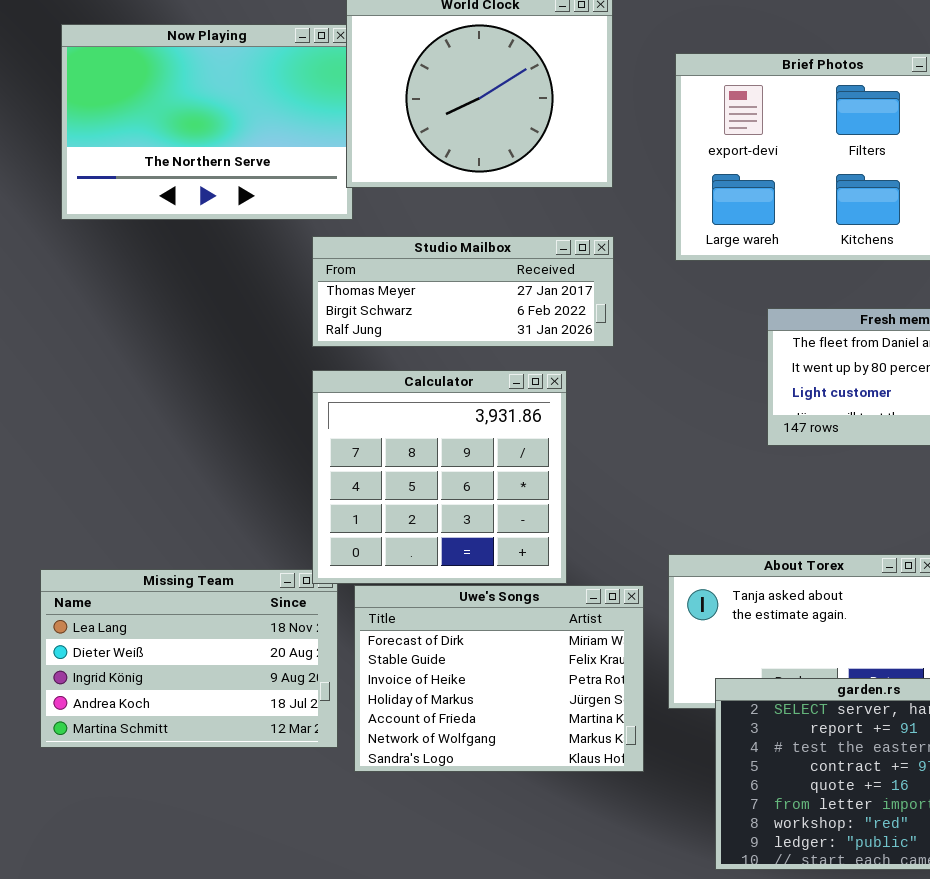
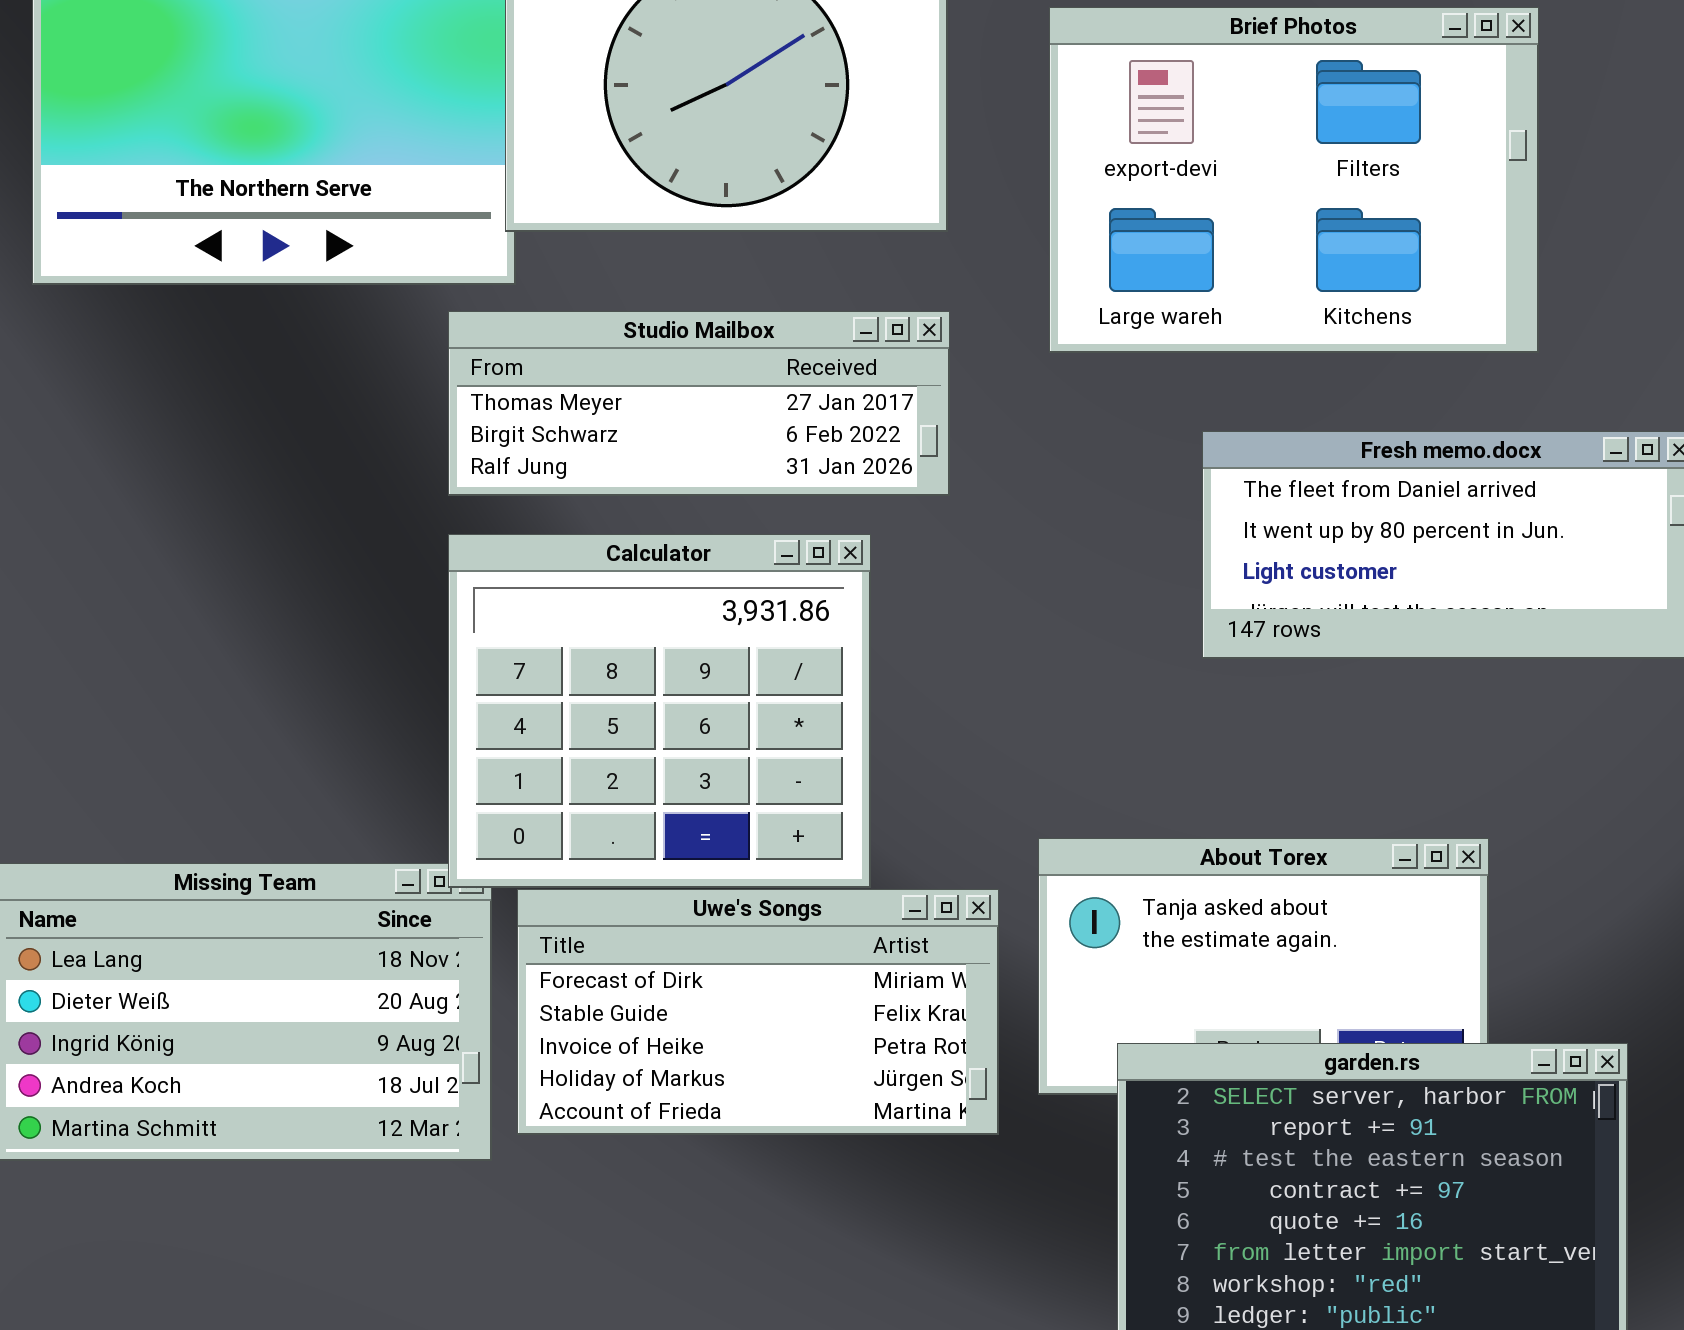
Uwe's Songs: [354,585,644,772] -> [517,889,999,1135], resized

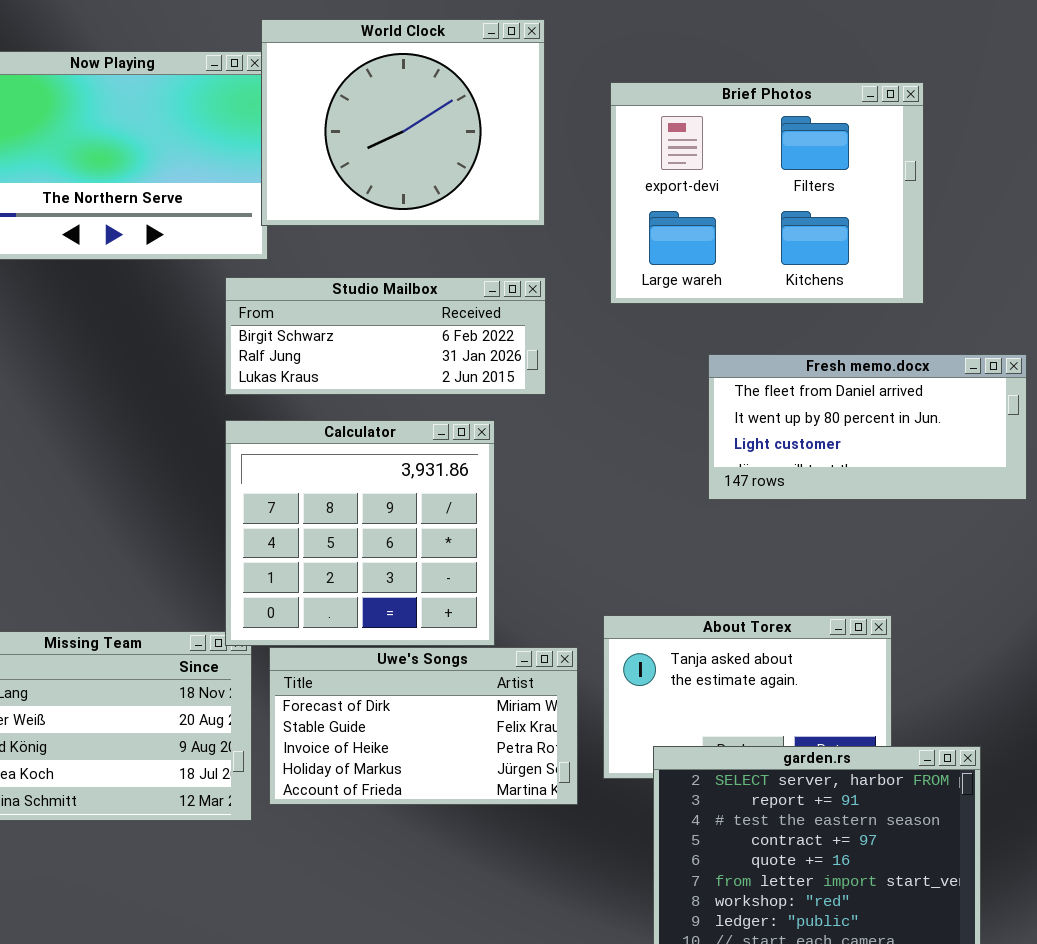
Studio Mailbox: [448,311,950,496] -> [225,277,546,395], scrolled down 1 row

